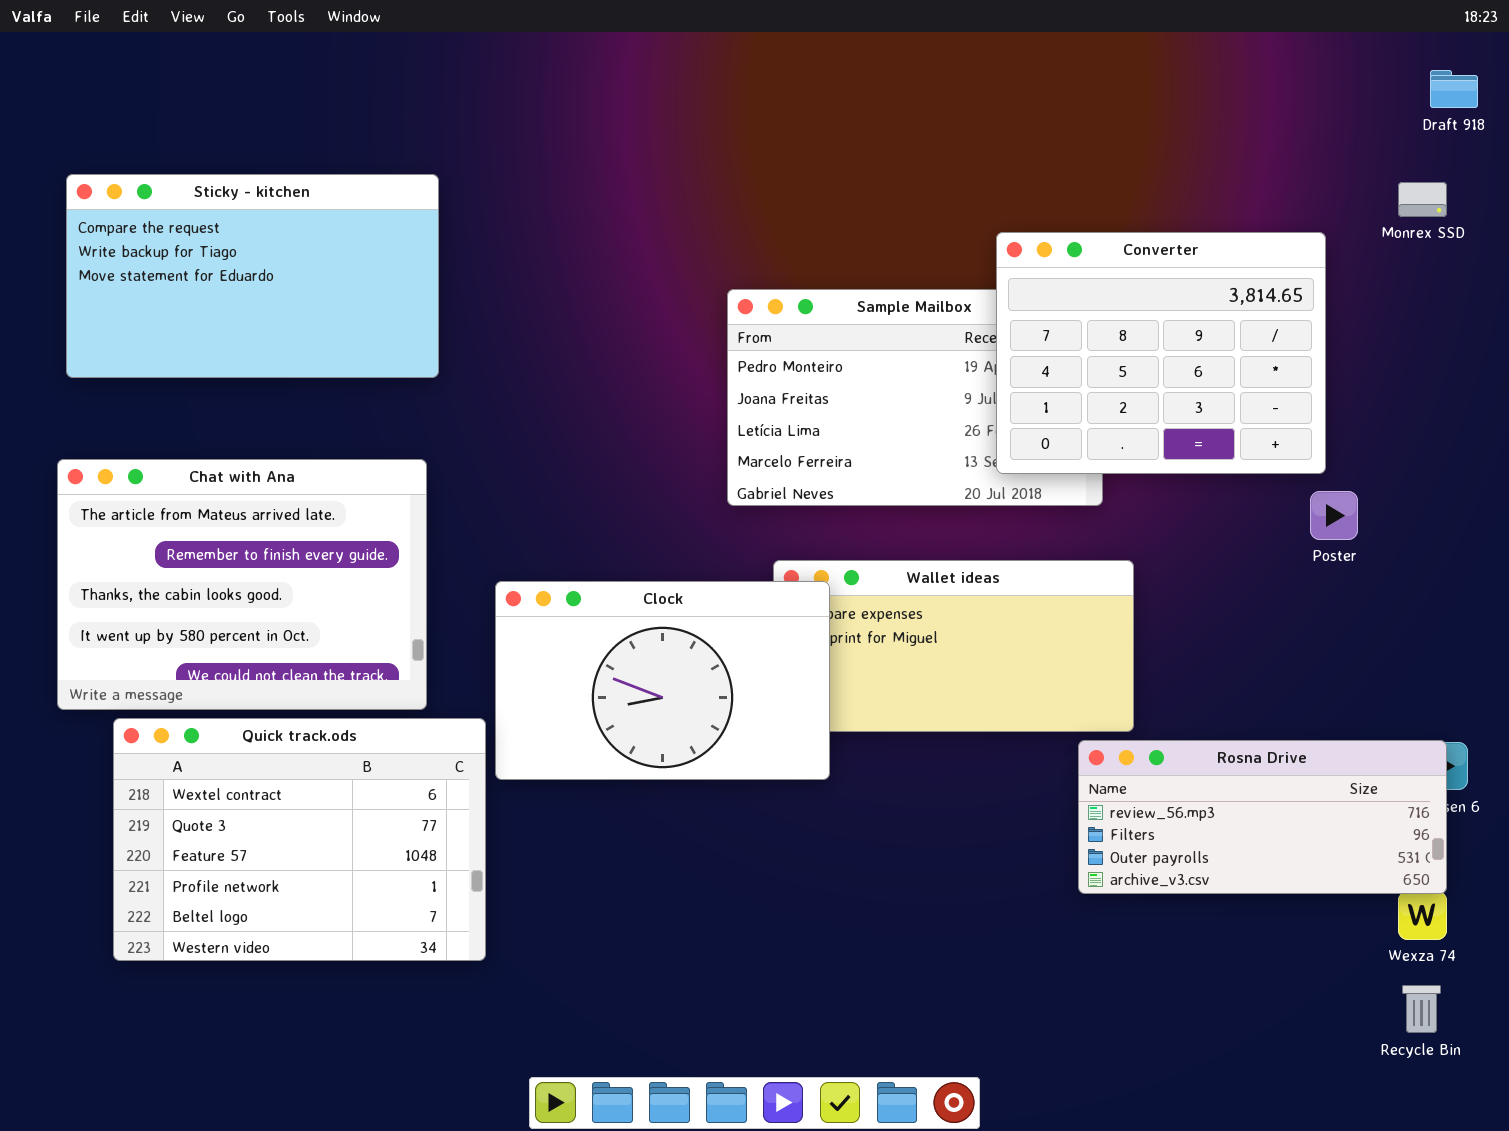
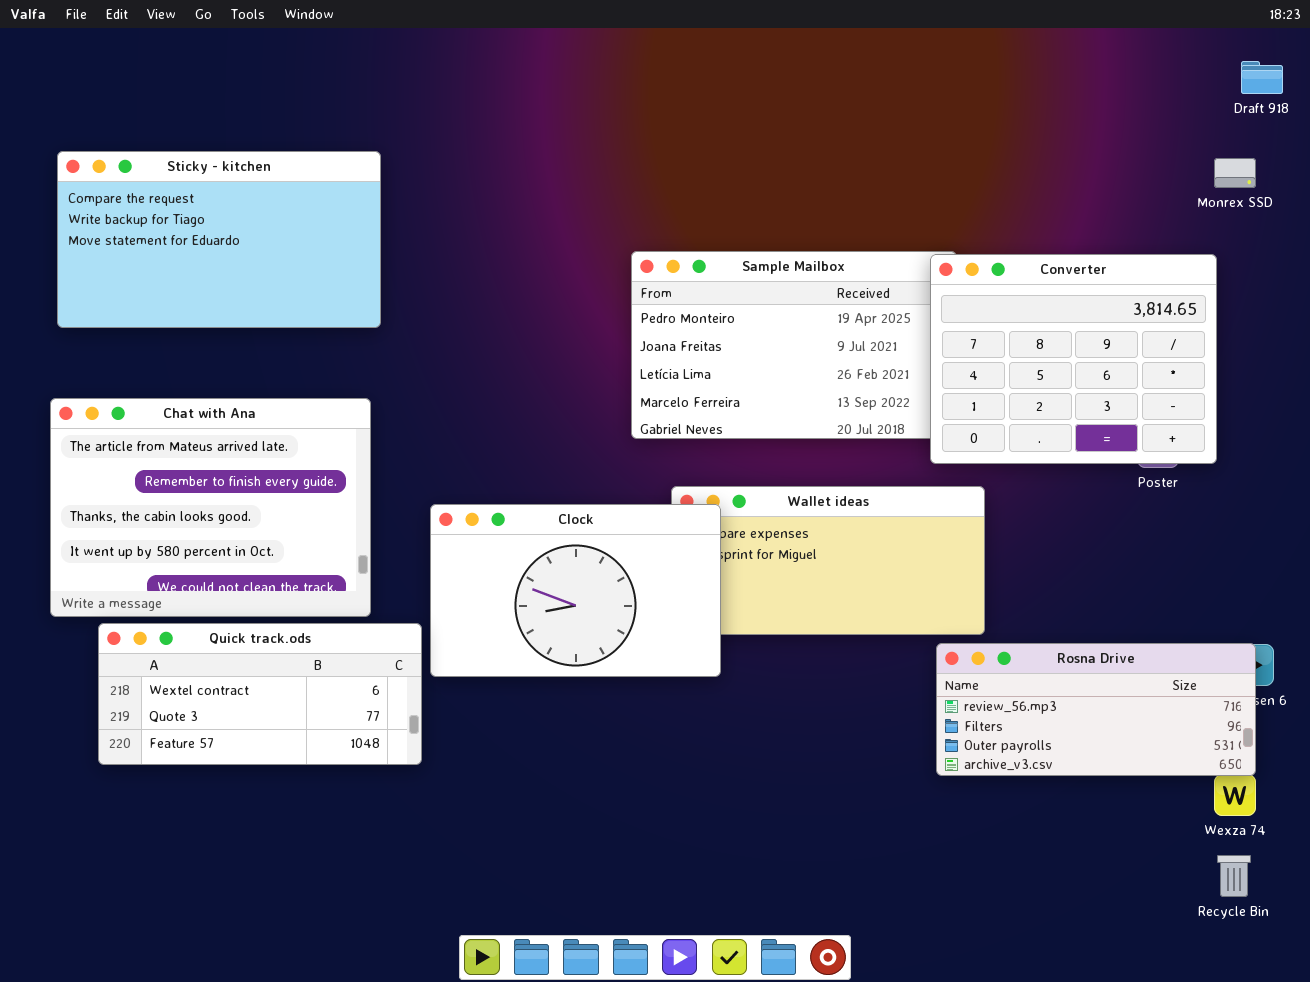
Converter: [996,232,1326,474] -> [930,254,1217,464], moved
Quick track.ods: [113,718,486,961] -> [98,623,422,765], resized

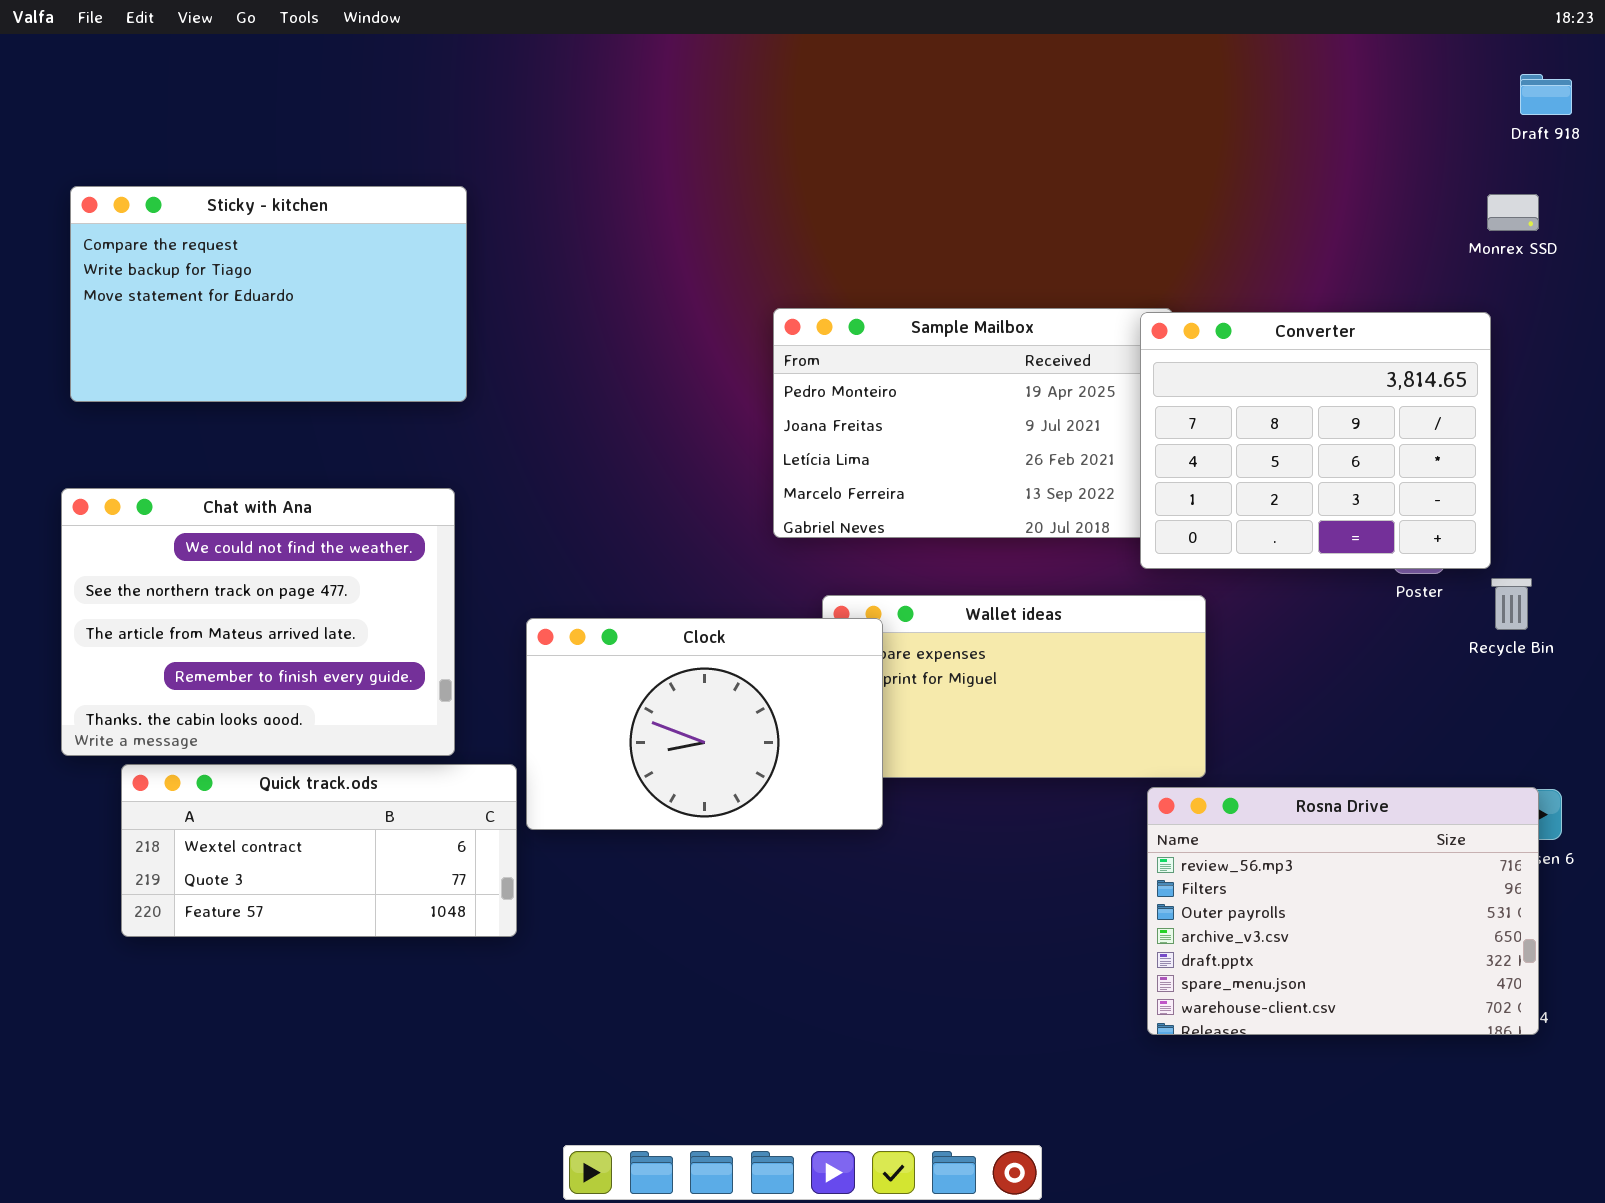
Chat with Ana: [50,398,371,617] -> [61,488,455,756], scrolled up 2 rows
Rosna Drive: [936,643,1256,776] -> [1147,787,1539,1035], resized
Recycle Bin: [1217,855,1251,897] -> [1491,578,1532,630], moved

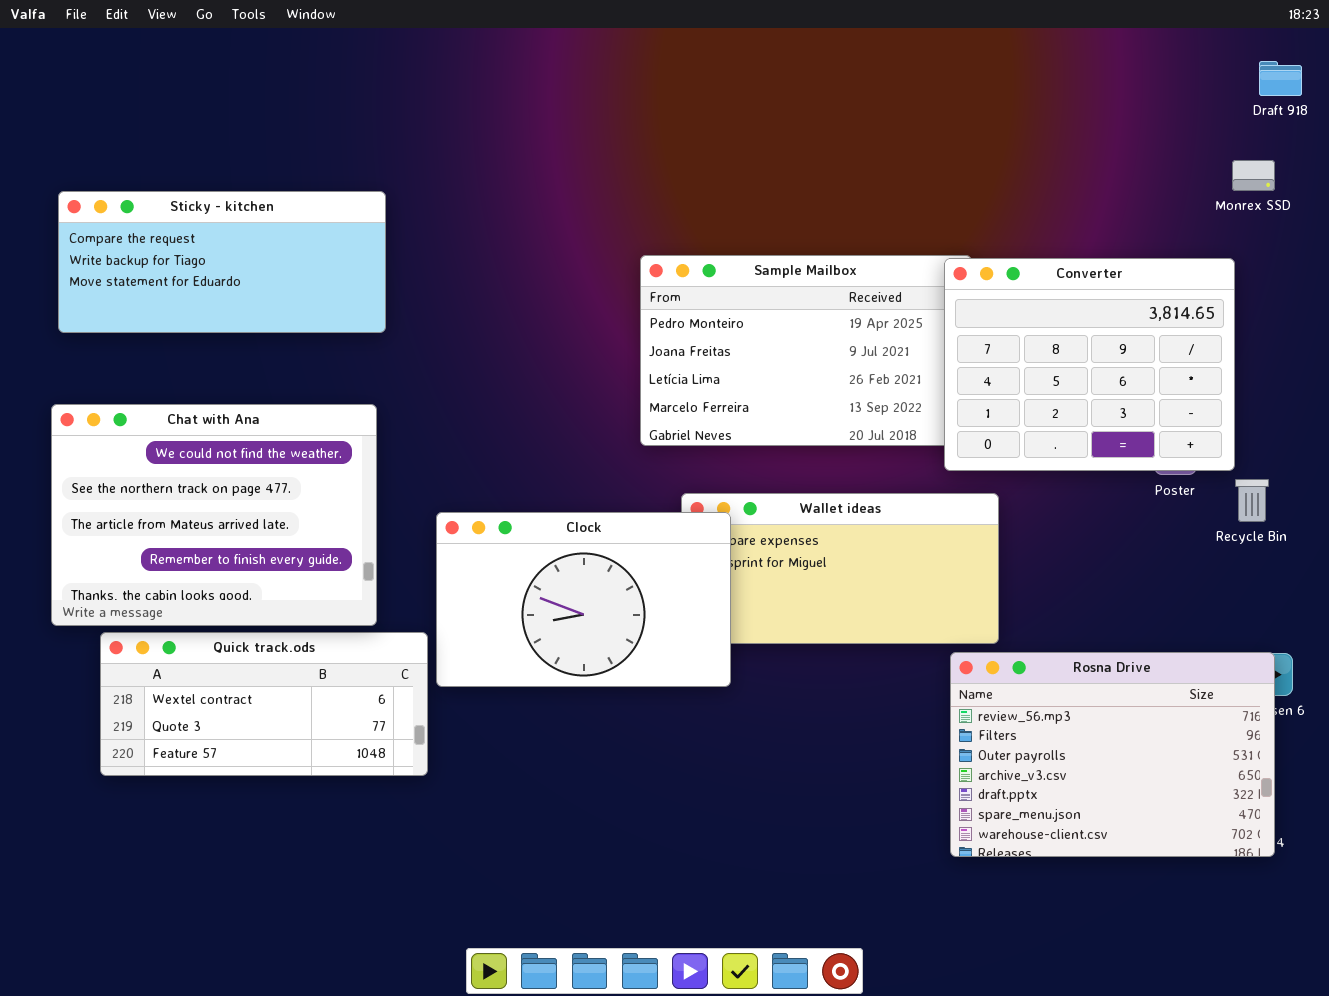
Sticky - kitchen: [70,186,467,402] -> [58,191,386,333], resized

